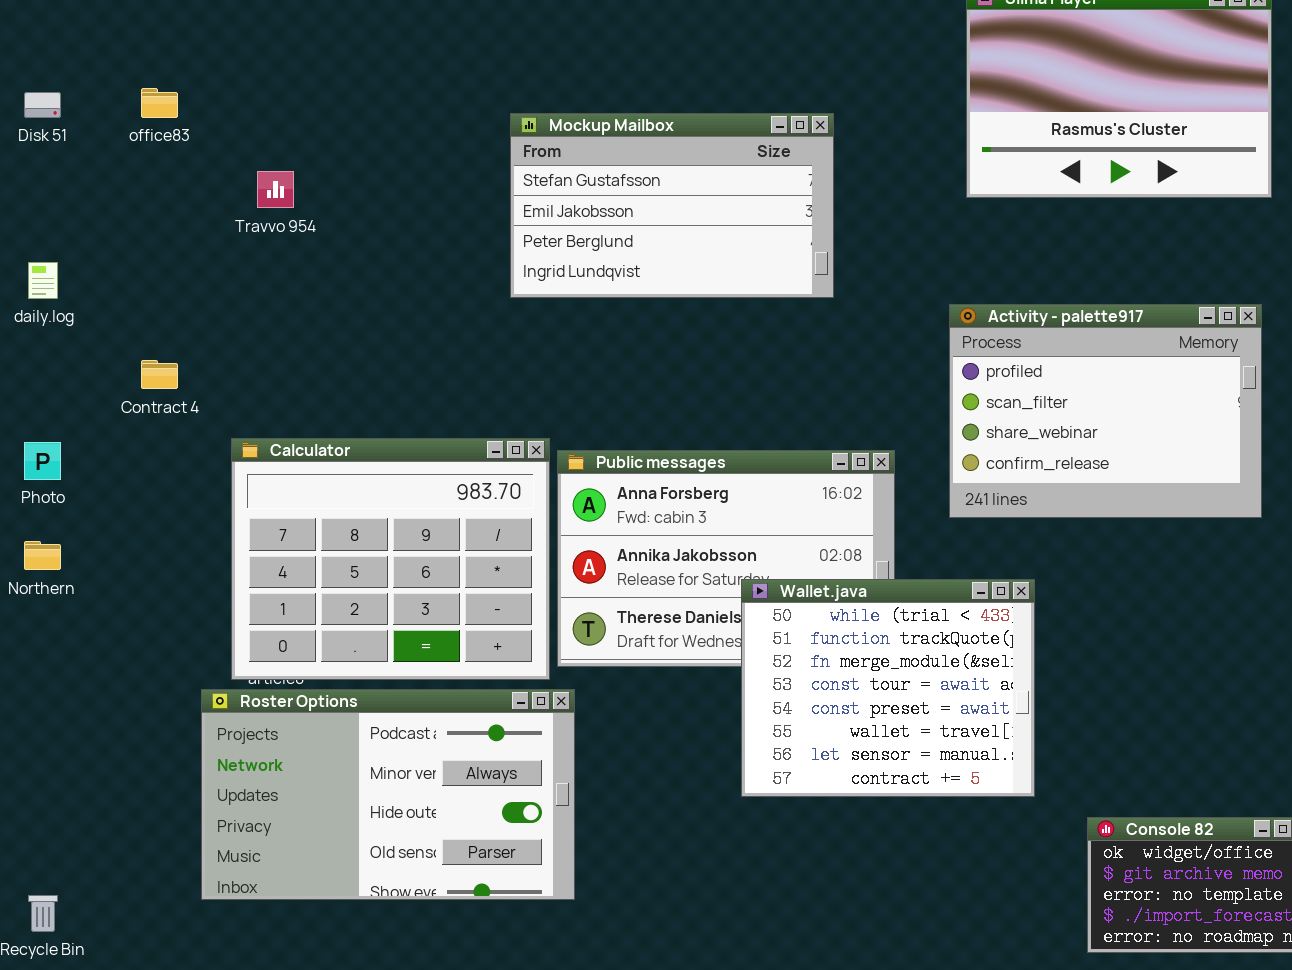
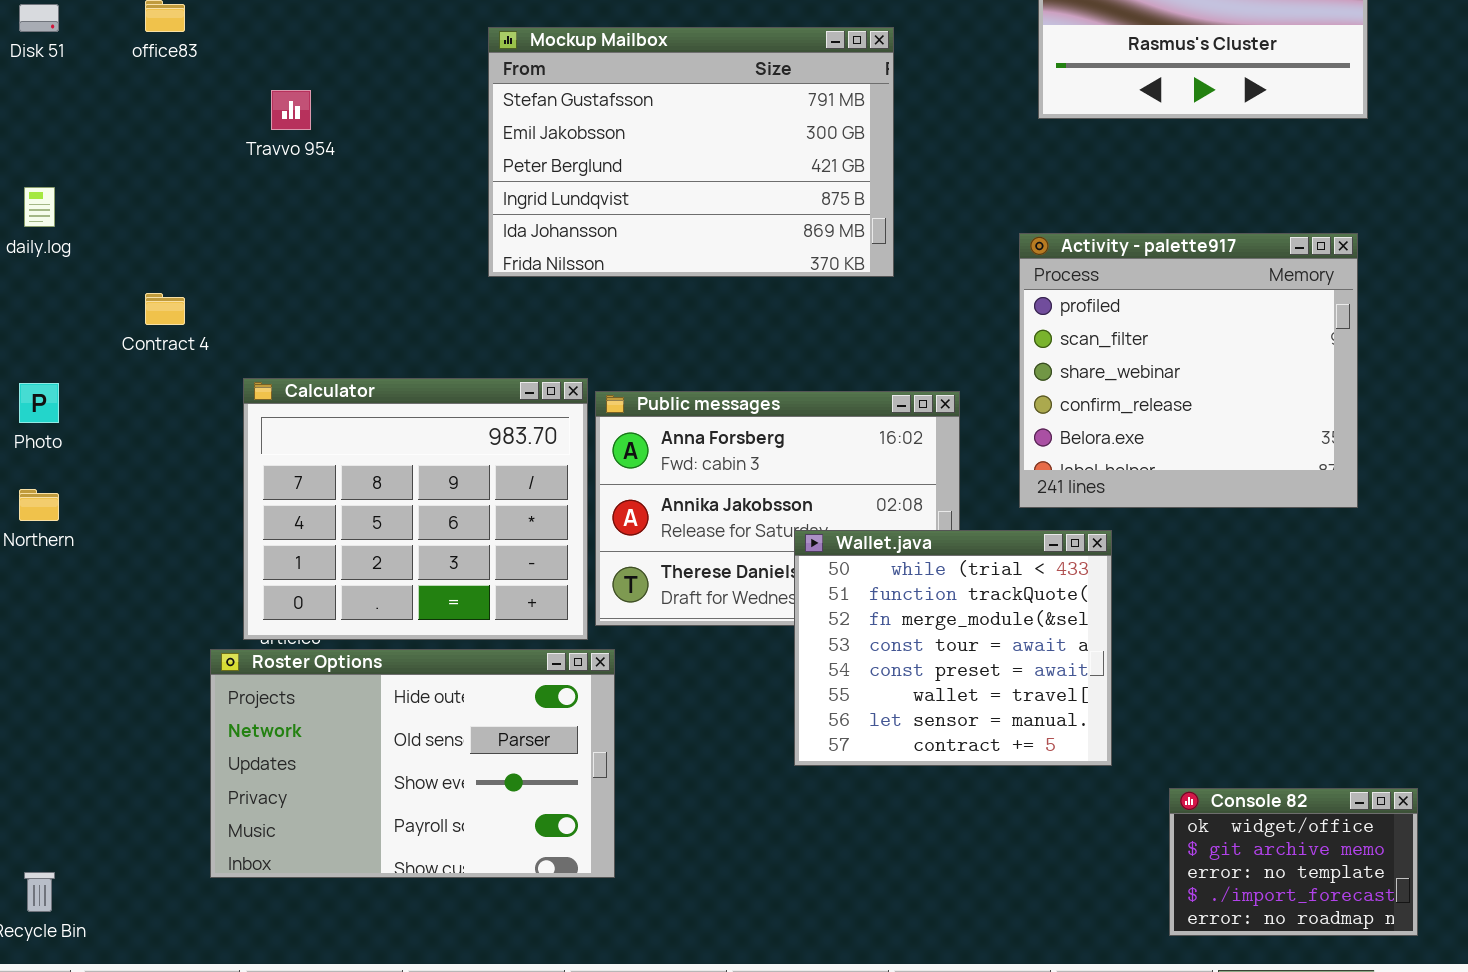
Mockup Mailbox: [510,113,834,298] -> [488,27,894,277], resized
Activity - palette917: [949,304,1262,518] -> [1019,233,1358,508], resized
Roster Options: [201,689,575,900] -> [210,649,615,878], scrolled down 2 rows

